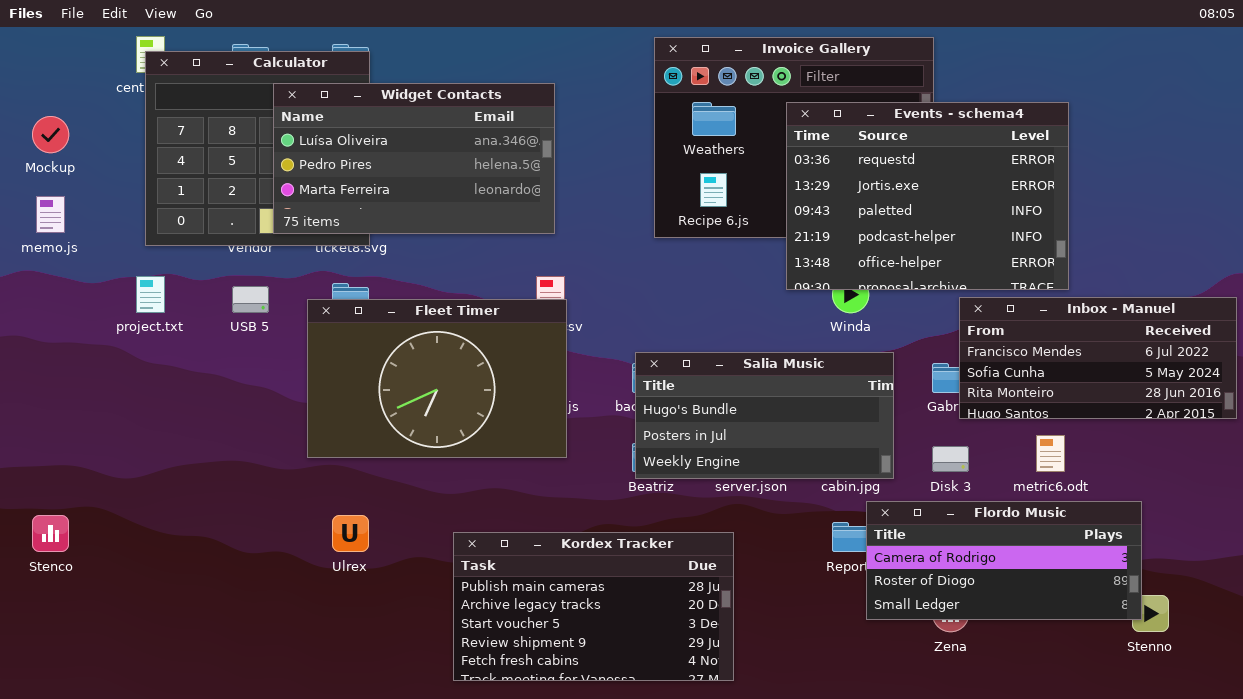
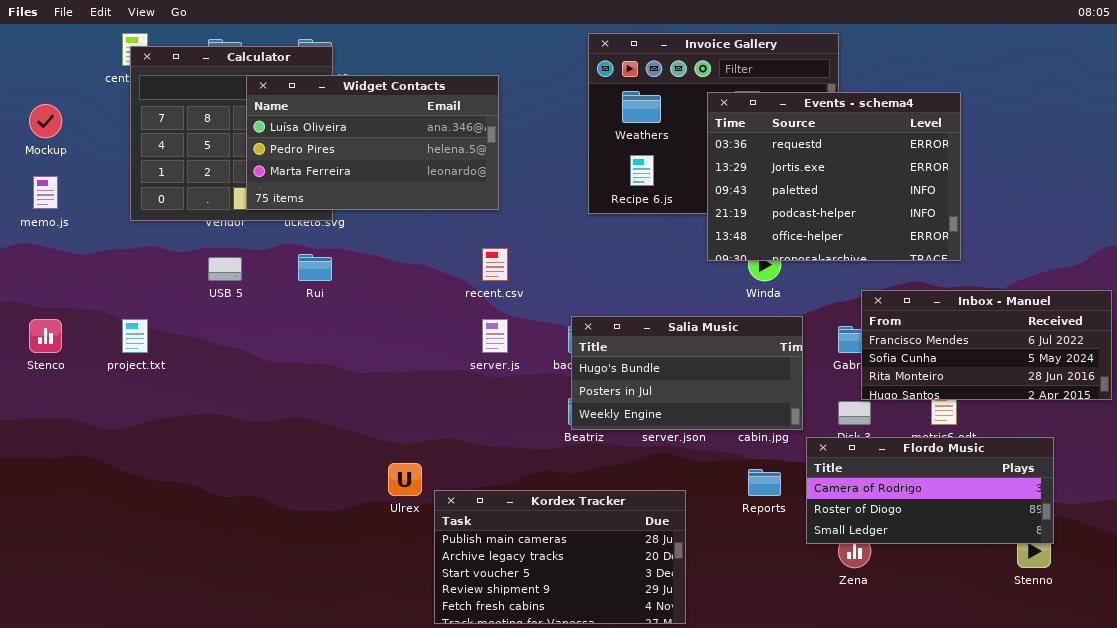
project.txt: [136,276,165,313] -> [122,319,148,353], moved
Inbox - Manuel: [959,297,1237,419] -> [861,290,1112,400], moved
Fleet Timer: [307,299,567,458] -> none, closed
Flordo Music: [866,501,1142,620] -> [806,437,1054,544], moved
Stenco: [32,515,69,552] -> [29,319,62,353], moved
Ulrex: [332,515,369,552] -> [388,463,422,496], moved
Kordex Tracker: [453,532,734,681] -> [434,490,686,624], moved

